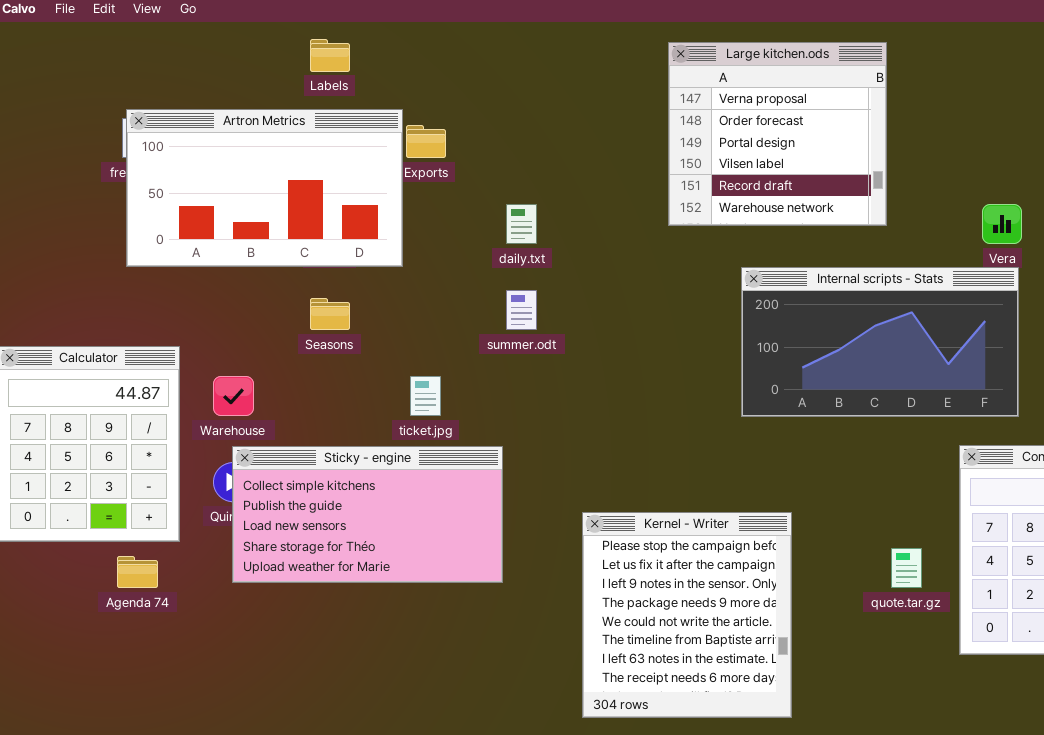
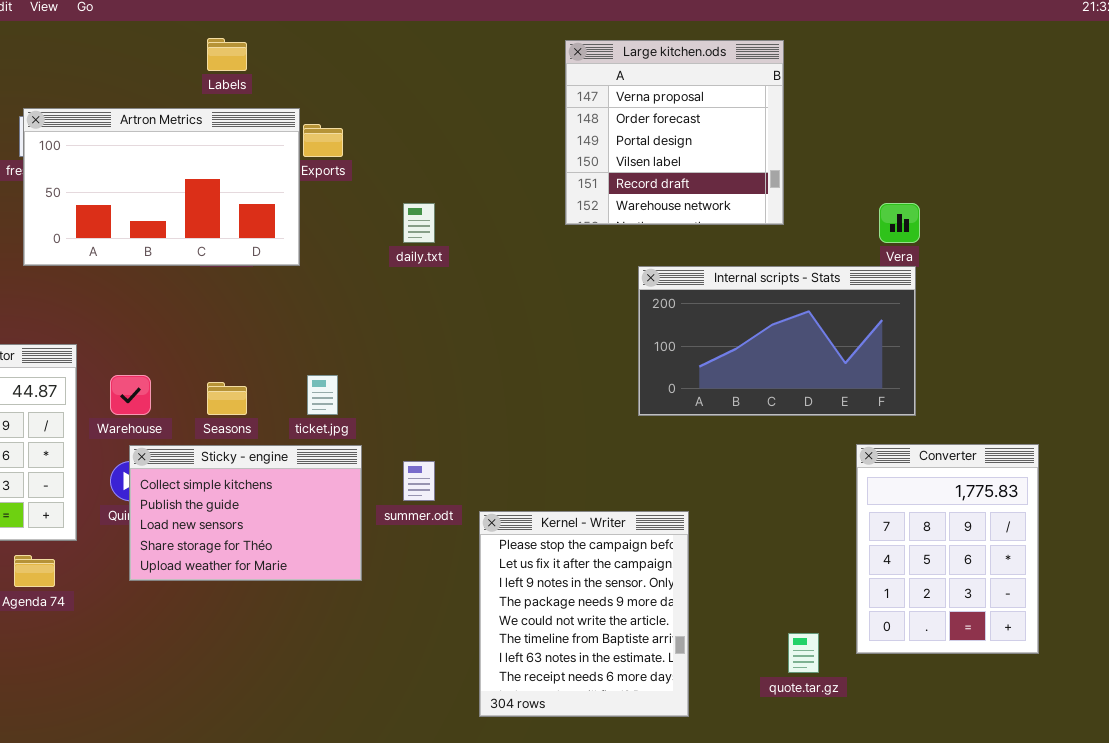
summer.odt: [506,290,537,330] -> [403,461,435,501], moved
Seasons: [310,298,350,330] -> [207,382,247,415], moved
Sticky - engine: [232,446,503,583] -> [129,445,362,581], resized
quote.tar.gz: [891,548,922,588] -> [788,633,819,673], moved

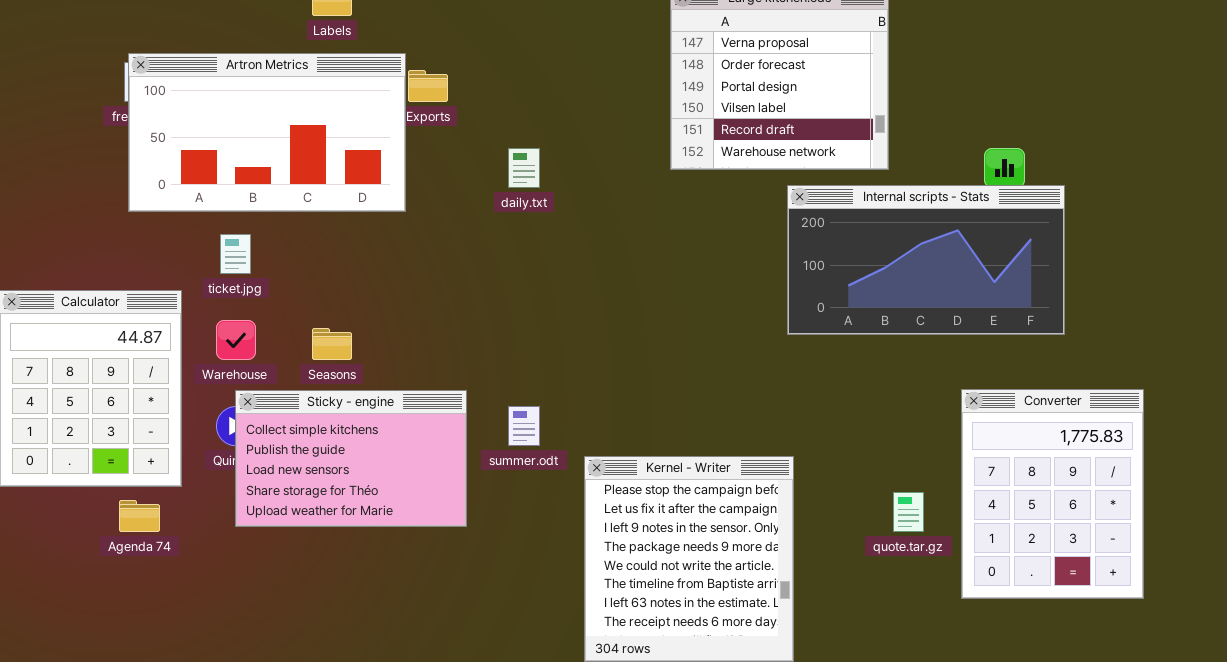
Internal scripts - Stats: [638,266,916,416] -> [787,185,1065,335], moved
ticket.jpg: [307,375,338,415] -> [220,234,251,274], moved
quote.tar.gz: [788,633,819,673] -> [893,492,924,532], moved

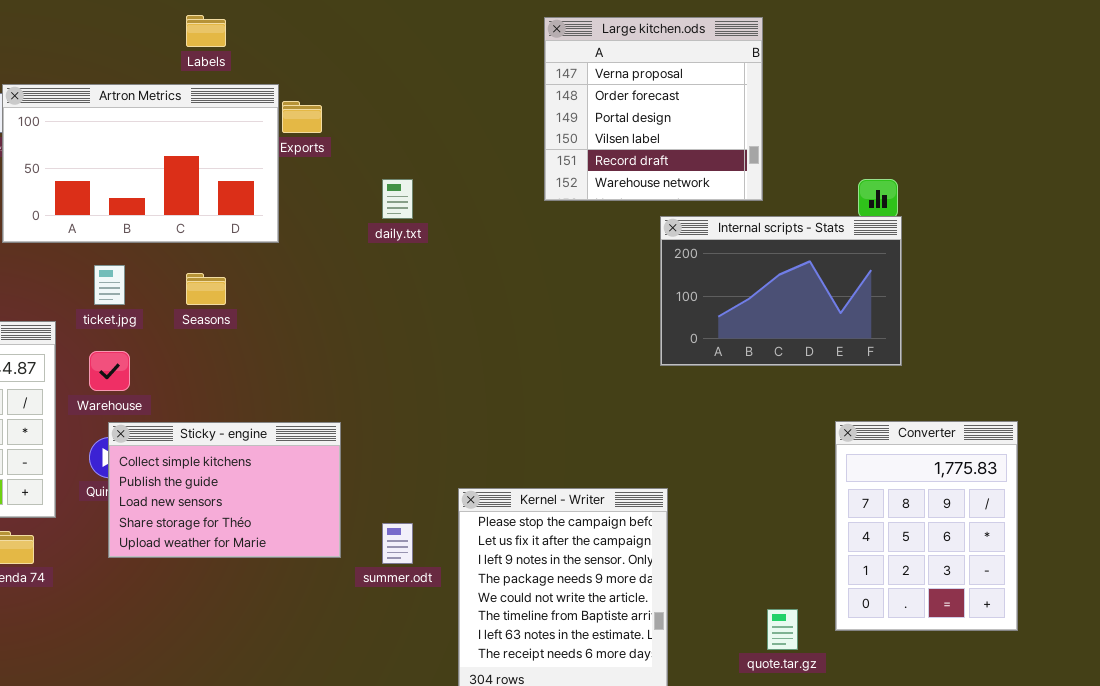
Internal scripts - Stats: [787,185,1065,335] -> [660,216,902,366], resized
Seasons: [312,328,352,360] -> [186,273,226,305], moved
summer.odt: [508,406,540,446] -> [382,523,413,564], moved
quote.tar.gz: [893,492,924,532] -> [767,609,798,650], moved

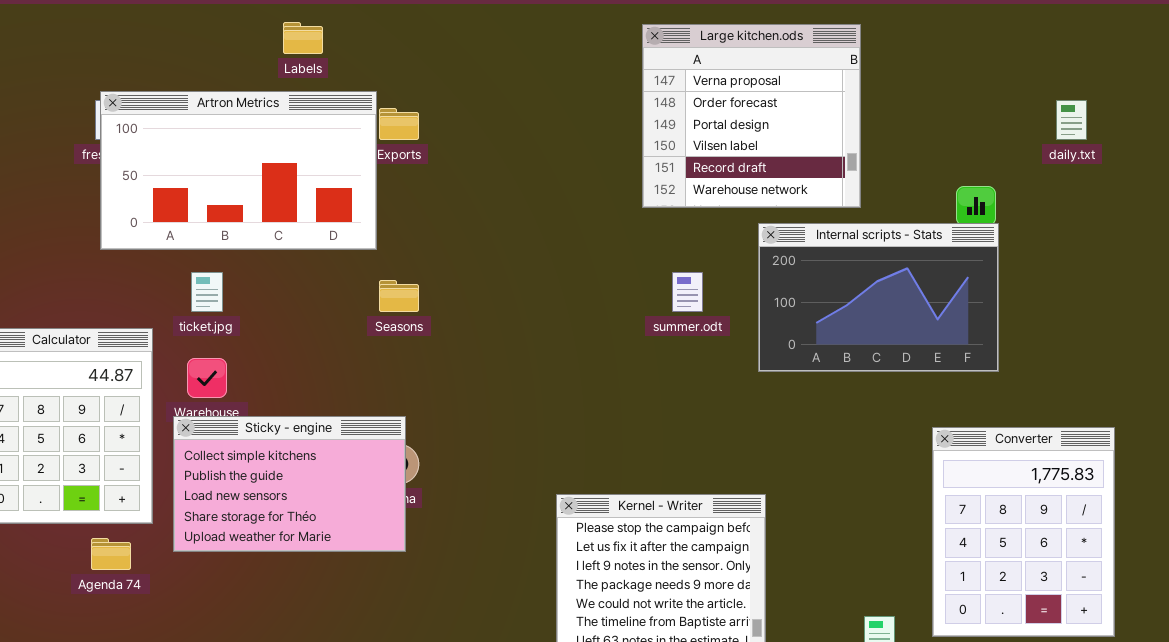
daily.txt: [382,179,413,219] -> [1056,100,1087,140], moved
Seasons: [186,273,226,305] -> [379,280,419,312], moved
Sticky - engine: [108,422,341,558] -> [173,416,406,552], moved
summer.odt: [382,523,413,564] -> [672,272,703,312], moved

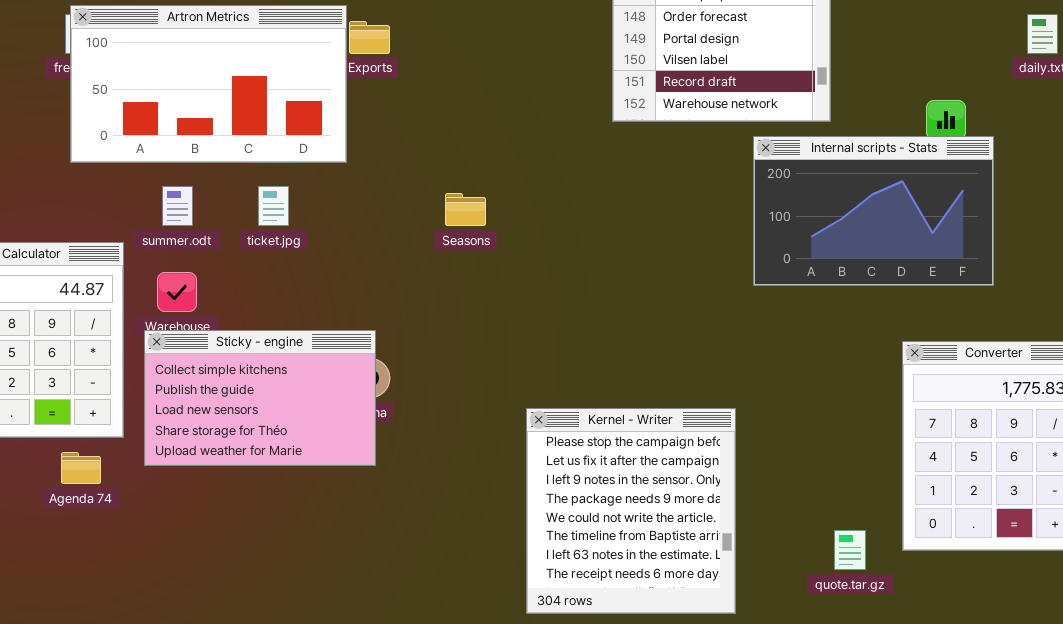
Internal scripts - Stats: [758,223,999,372] -> [753,136,994,286], moved
ticket.jpg: [191,272,223,312] -> [258,186,289,226], moved
summer.odt: [672,272,703,312] -> [162,186,193,226], moved
Seasons: [379,280,419,312] -> [445,193,486,226], moved

